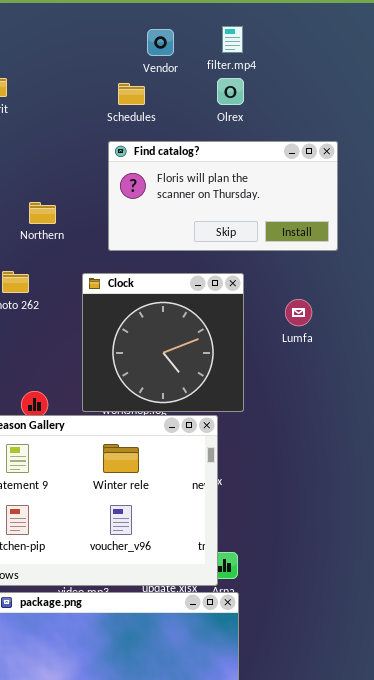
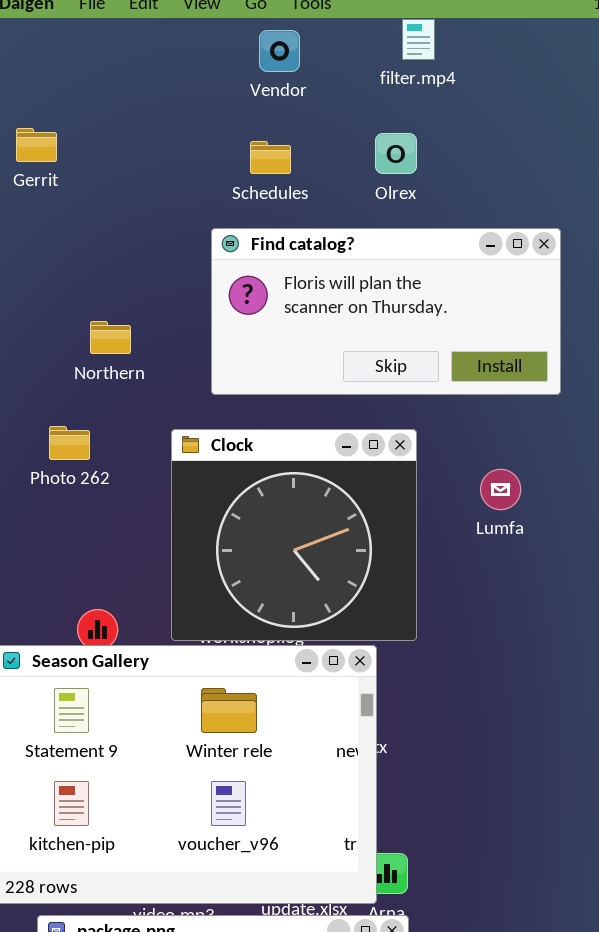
filter.mp4: [222,26,243,53] -> [402,19,435,60], moved
Vendor: [147,29,174,56] -> [259,30,300,72], moved
Schedules: [118,83,145,105] -> [250,141,291,174], moved

